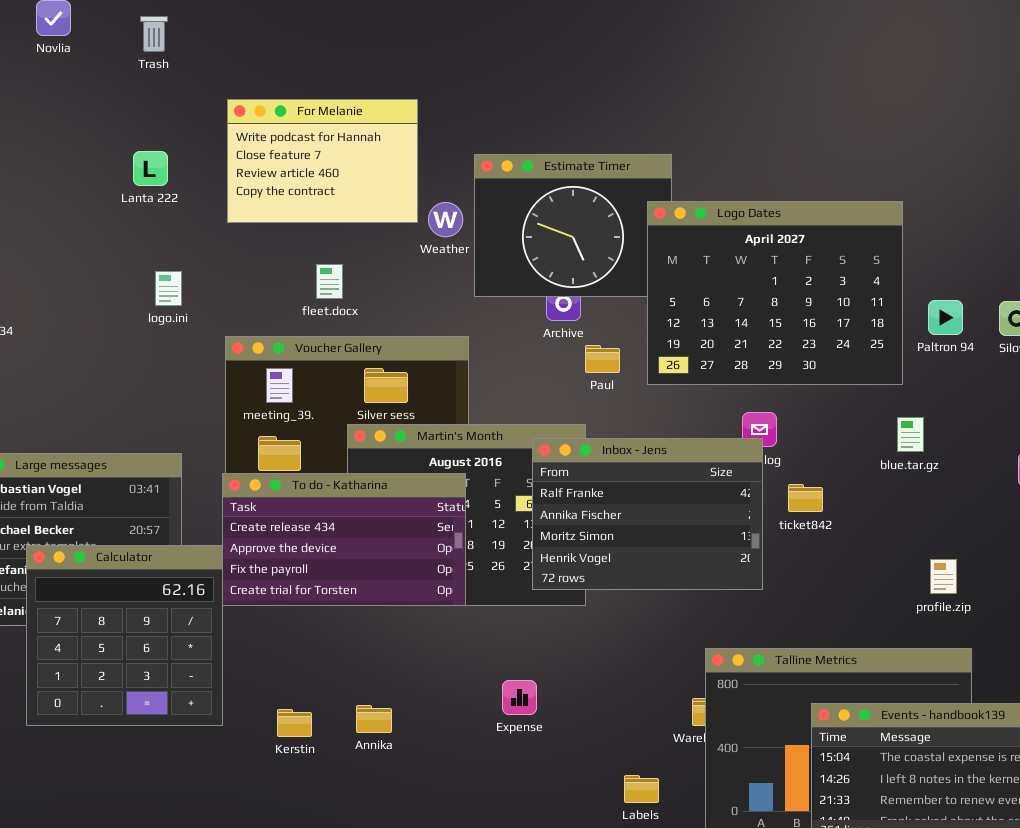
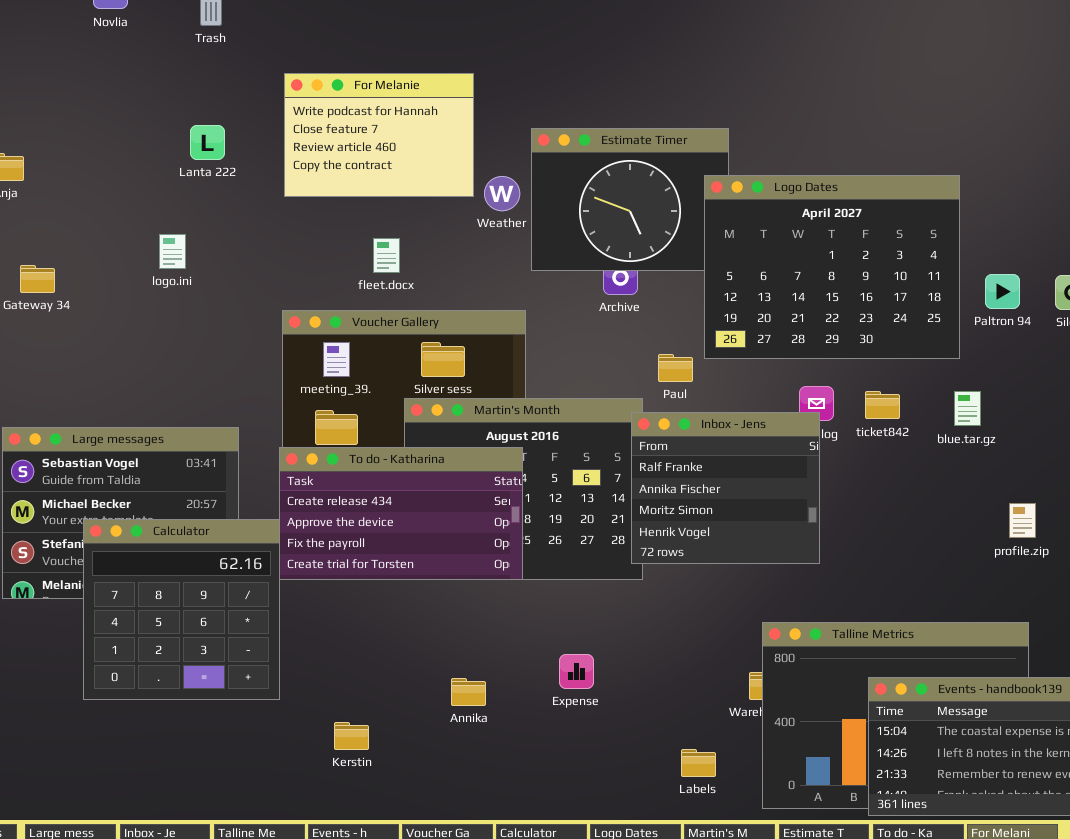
logo.ini: [155,271,182,306] -> [159,234,186,269], moved
Paul: [585,345,620,373] -> [658,354,693,382], moved
Inbox - Jens: [532,438,763,590] -> [631,412,820,564], resized
ticket842: [788,484,823,512] -> [865,391,900,419], moved
profile.zip: [930,559,957,594] -> [1009,503,1036,538], moved
Annika: [356,705,392,733] -> [451,678,486,706], moved
Kerstin: [277,709,312,737] -> [334,722,369,750], moved

